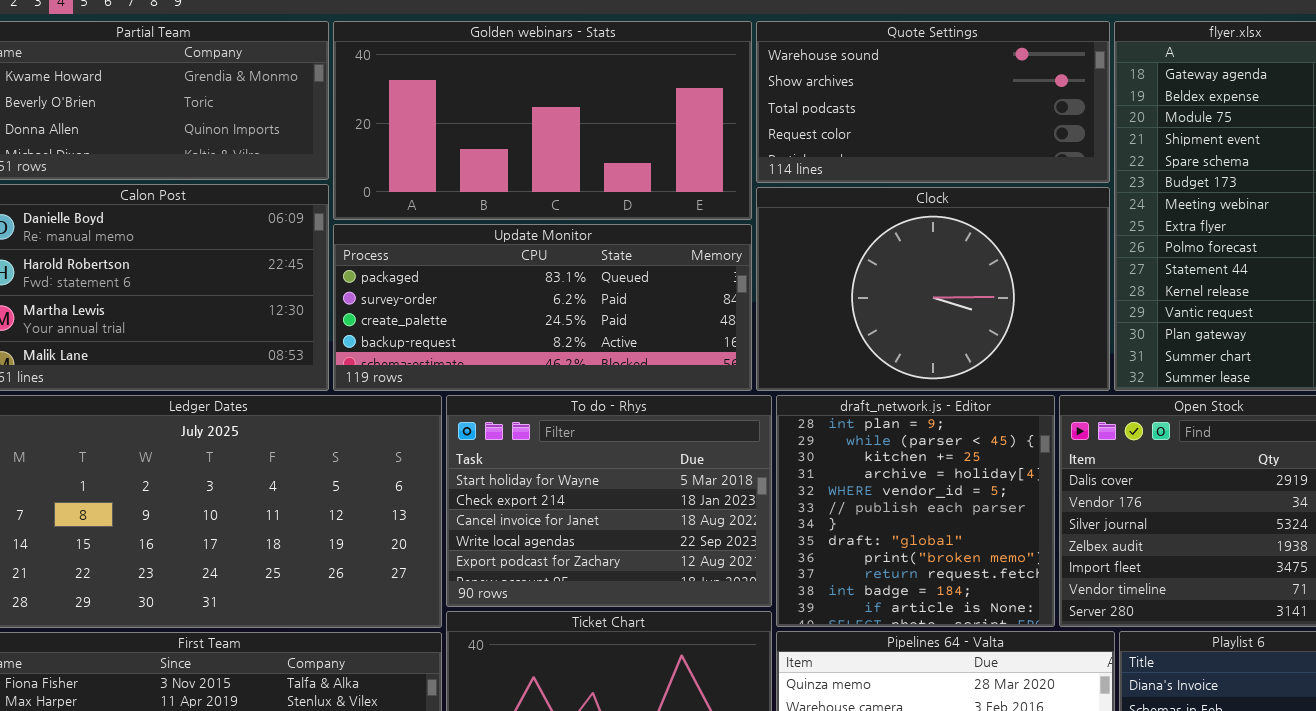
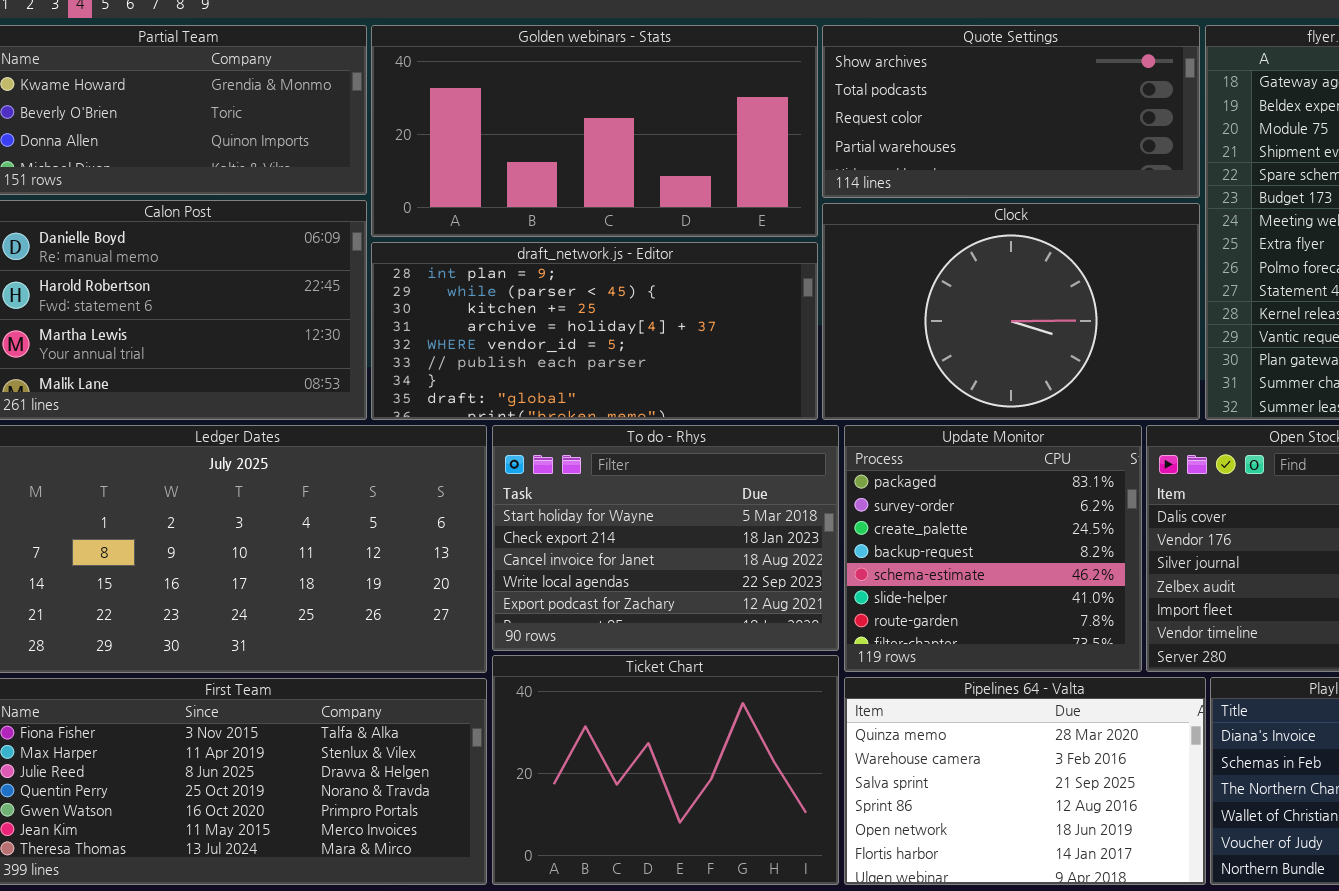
Quote Settings: [756,21,1110,183] -> [822,25,1200,198], scrolled down 1 row
Update Monitor: [333,224,752,391] -> [844,425,1142,672], moved, resized
draft_network.js - Editor: [776,395,1055,627] -> [371,242,818,420], moved, resized

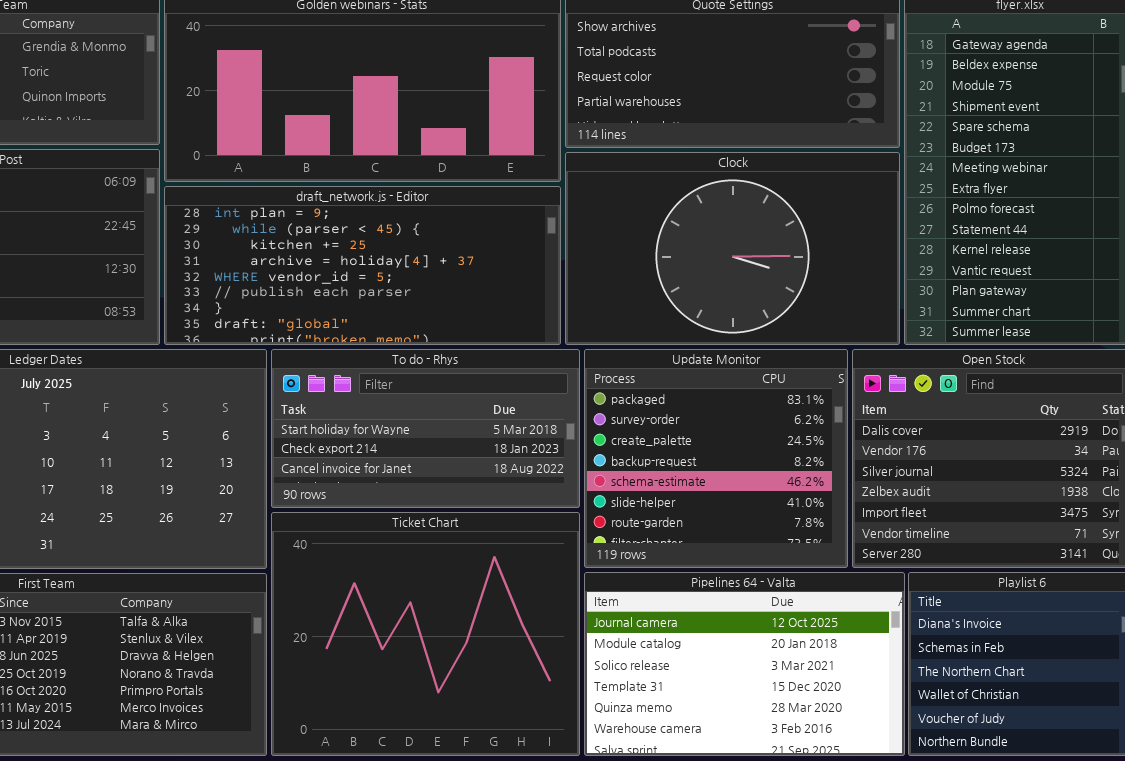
To do - Rhys: [492,425,839,651] -> [271,349,580,508], resized
Ticket Chart: [492,655,839,885] -> [271,512,580,756], resized
Pipelines 64 - Valta: [844,677,1206,885] -> [584,572,905,756], scrolled up 4 rows

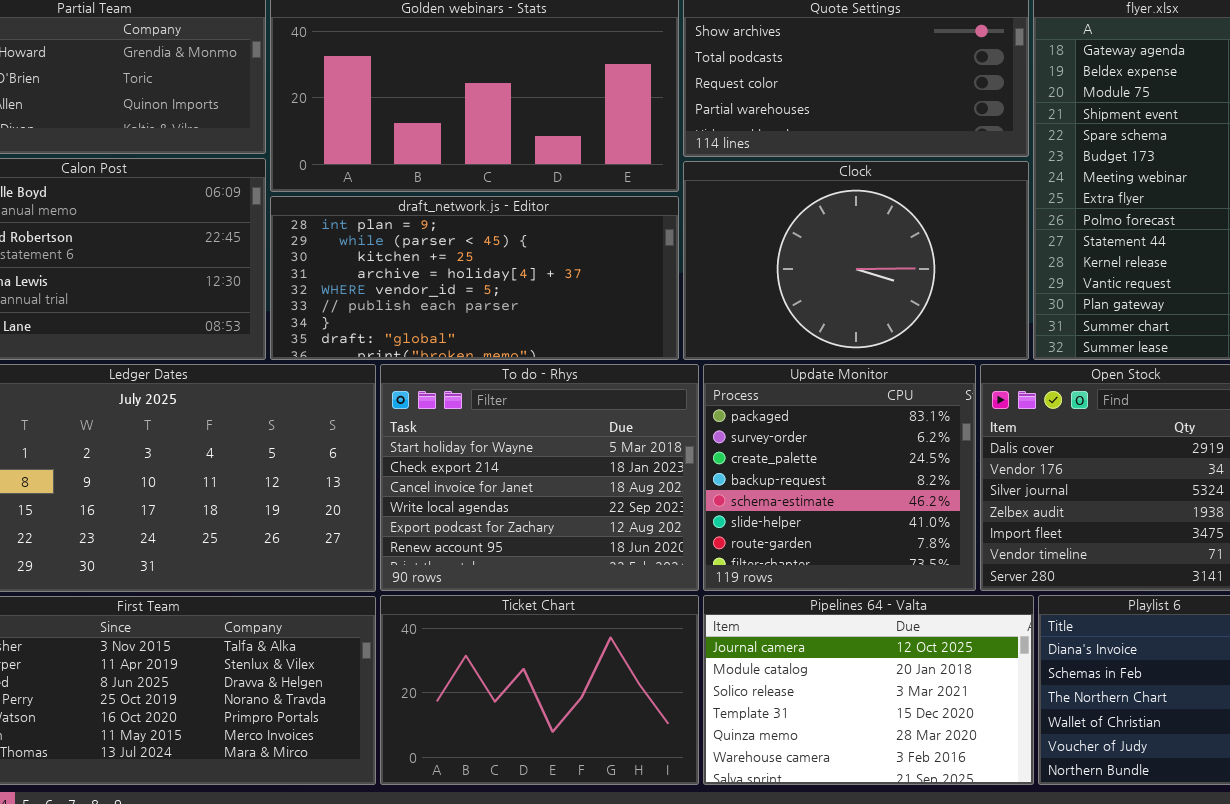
To do - Rhys: [271,349,580,508] -> [380,364,699,591], resized
Ticket Chart: [271,512,580,756] -> [380,595,699,785], resized

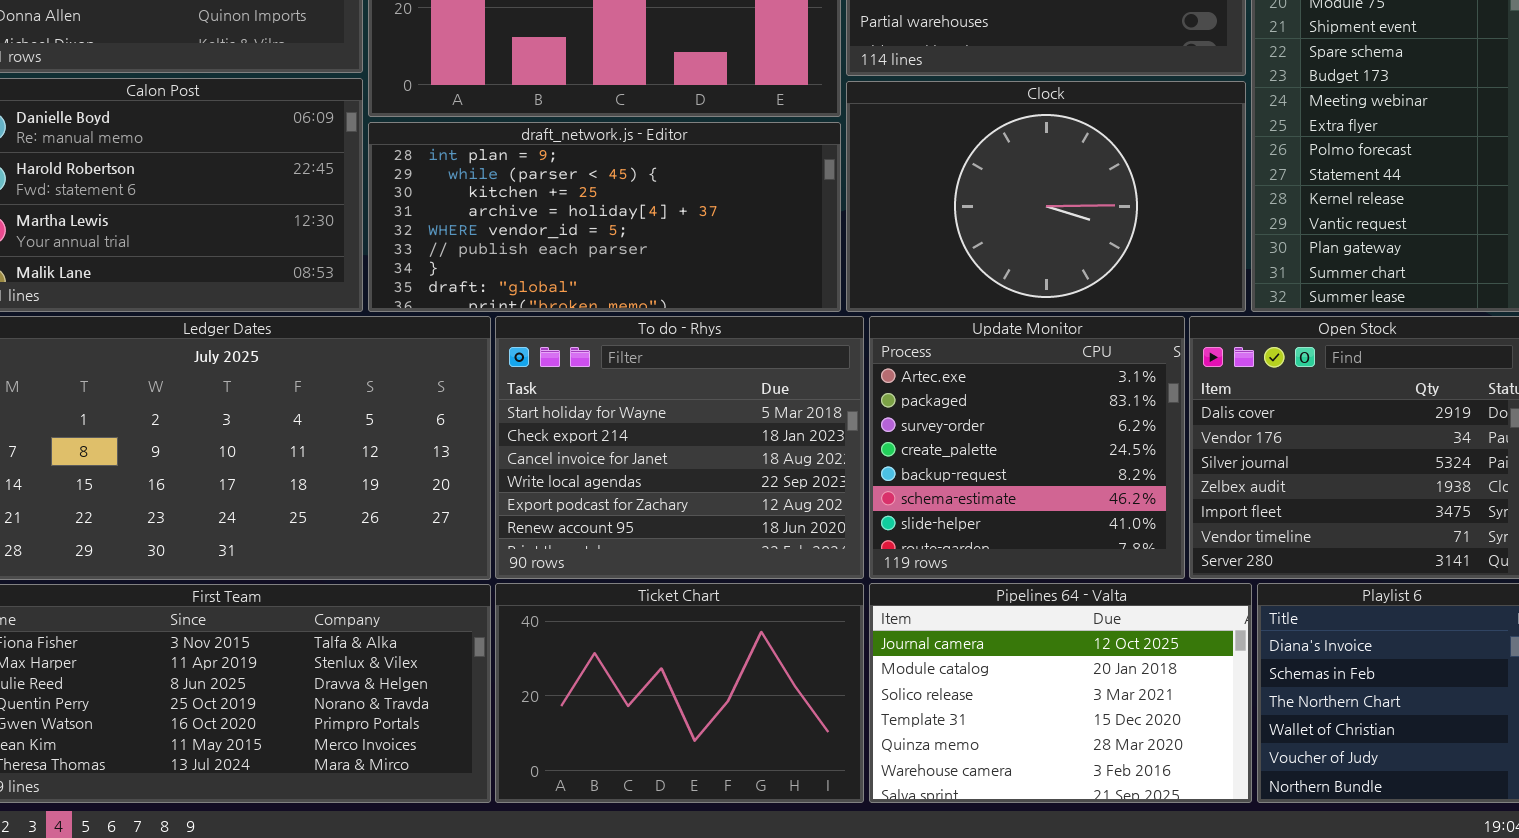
Update Monitor: [703,364,976,591] -> [869,316,1185,579], scrolled up 1 row

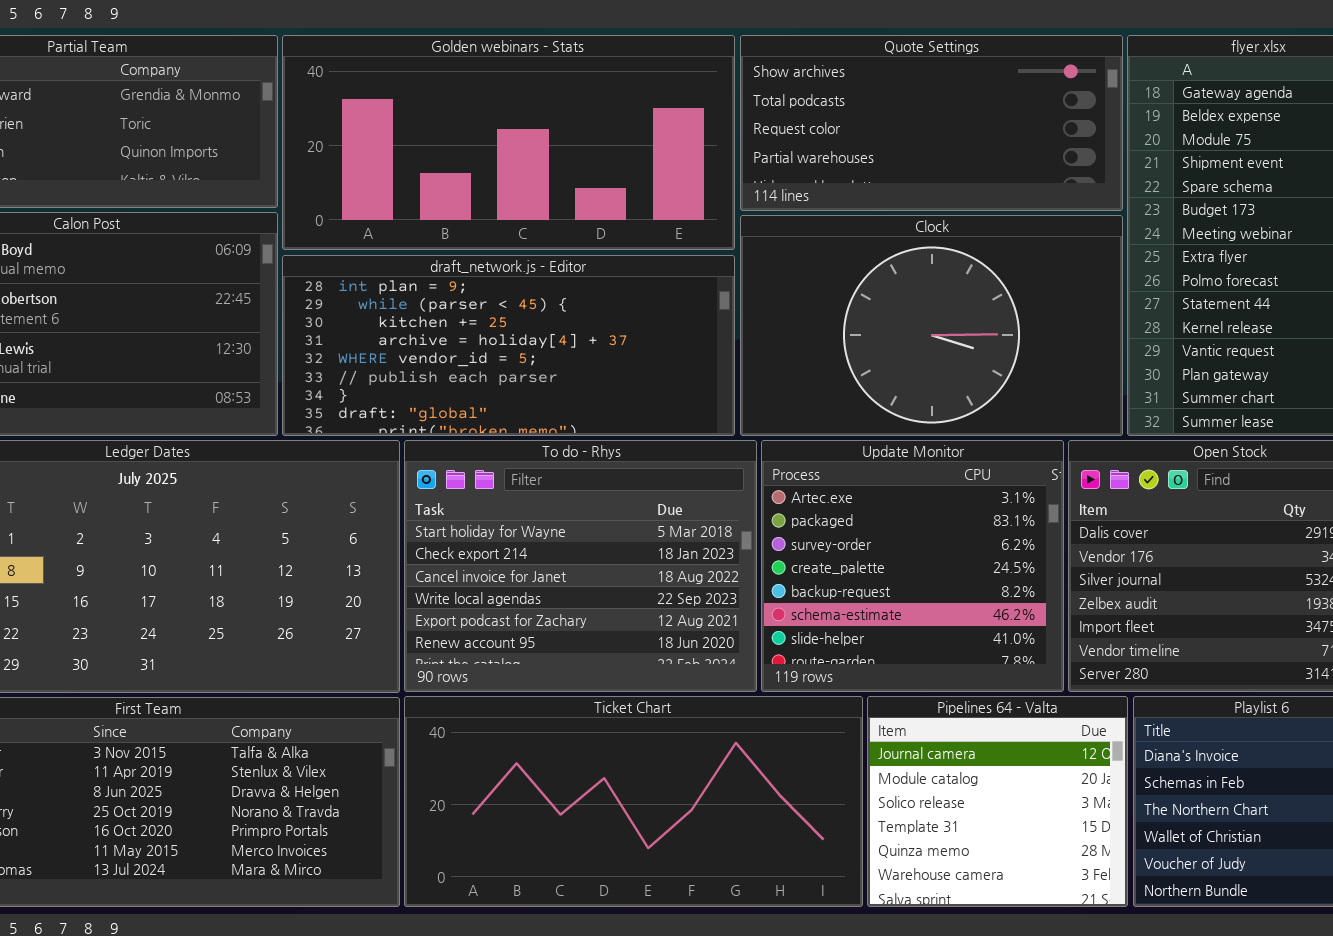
Ticket Chart: [495,583,864,803] -> [404,696,863,907], resized
Pipelines 64 - Valta: [869,583,1252,803] -> [867,696,1128,907], resized

